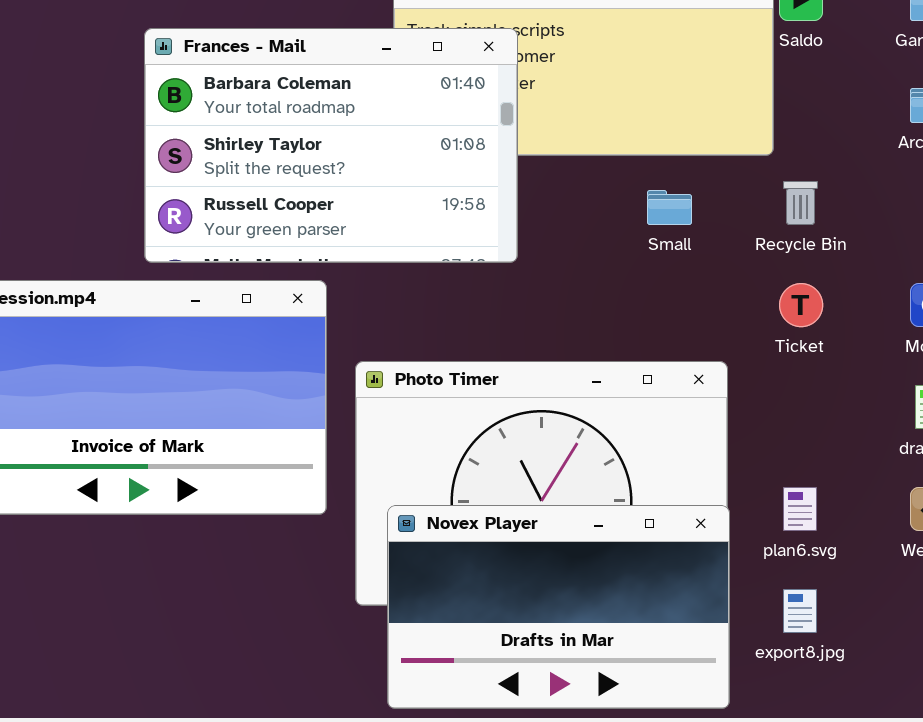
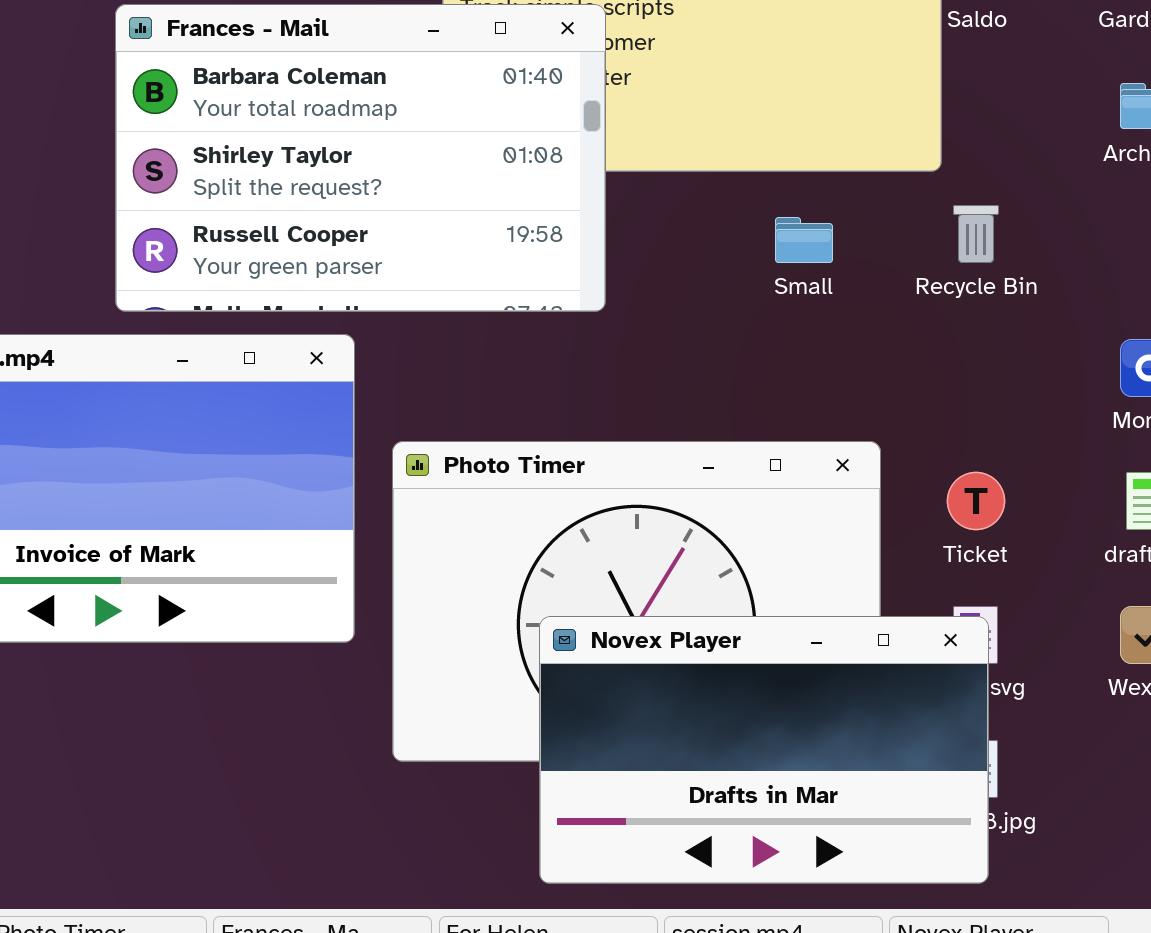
Ticket: [779,283,823,327] -> [947,472,1005,530], moved
Novex Player: [387,505,730,709] -> [539,616,989,884], moved

